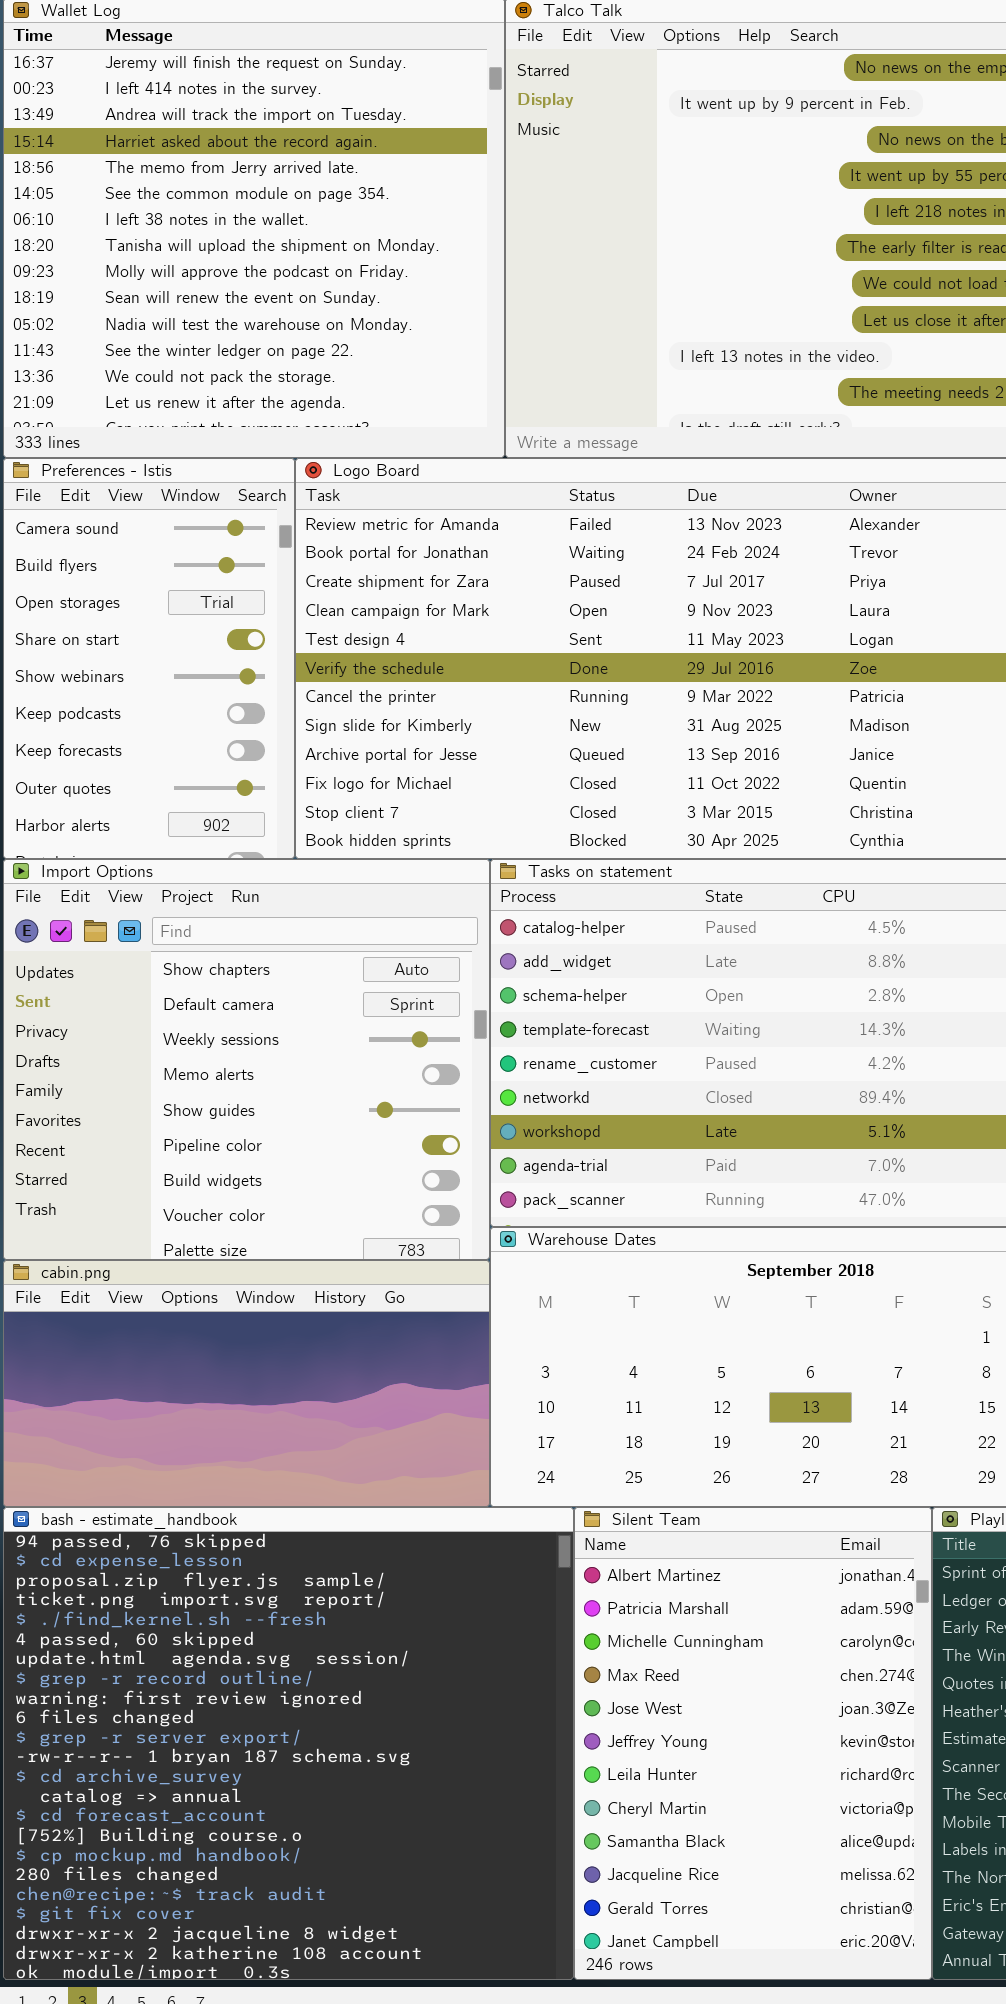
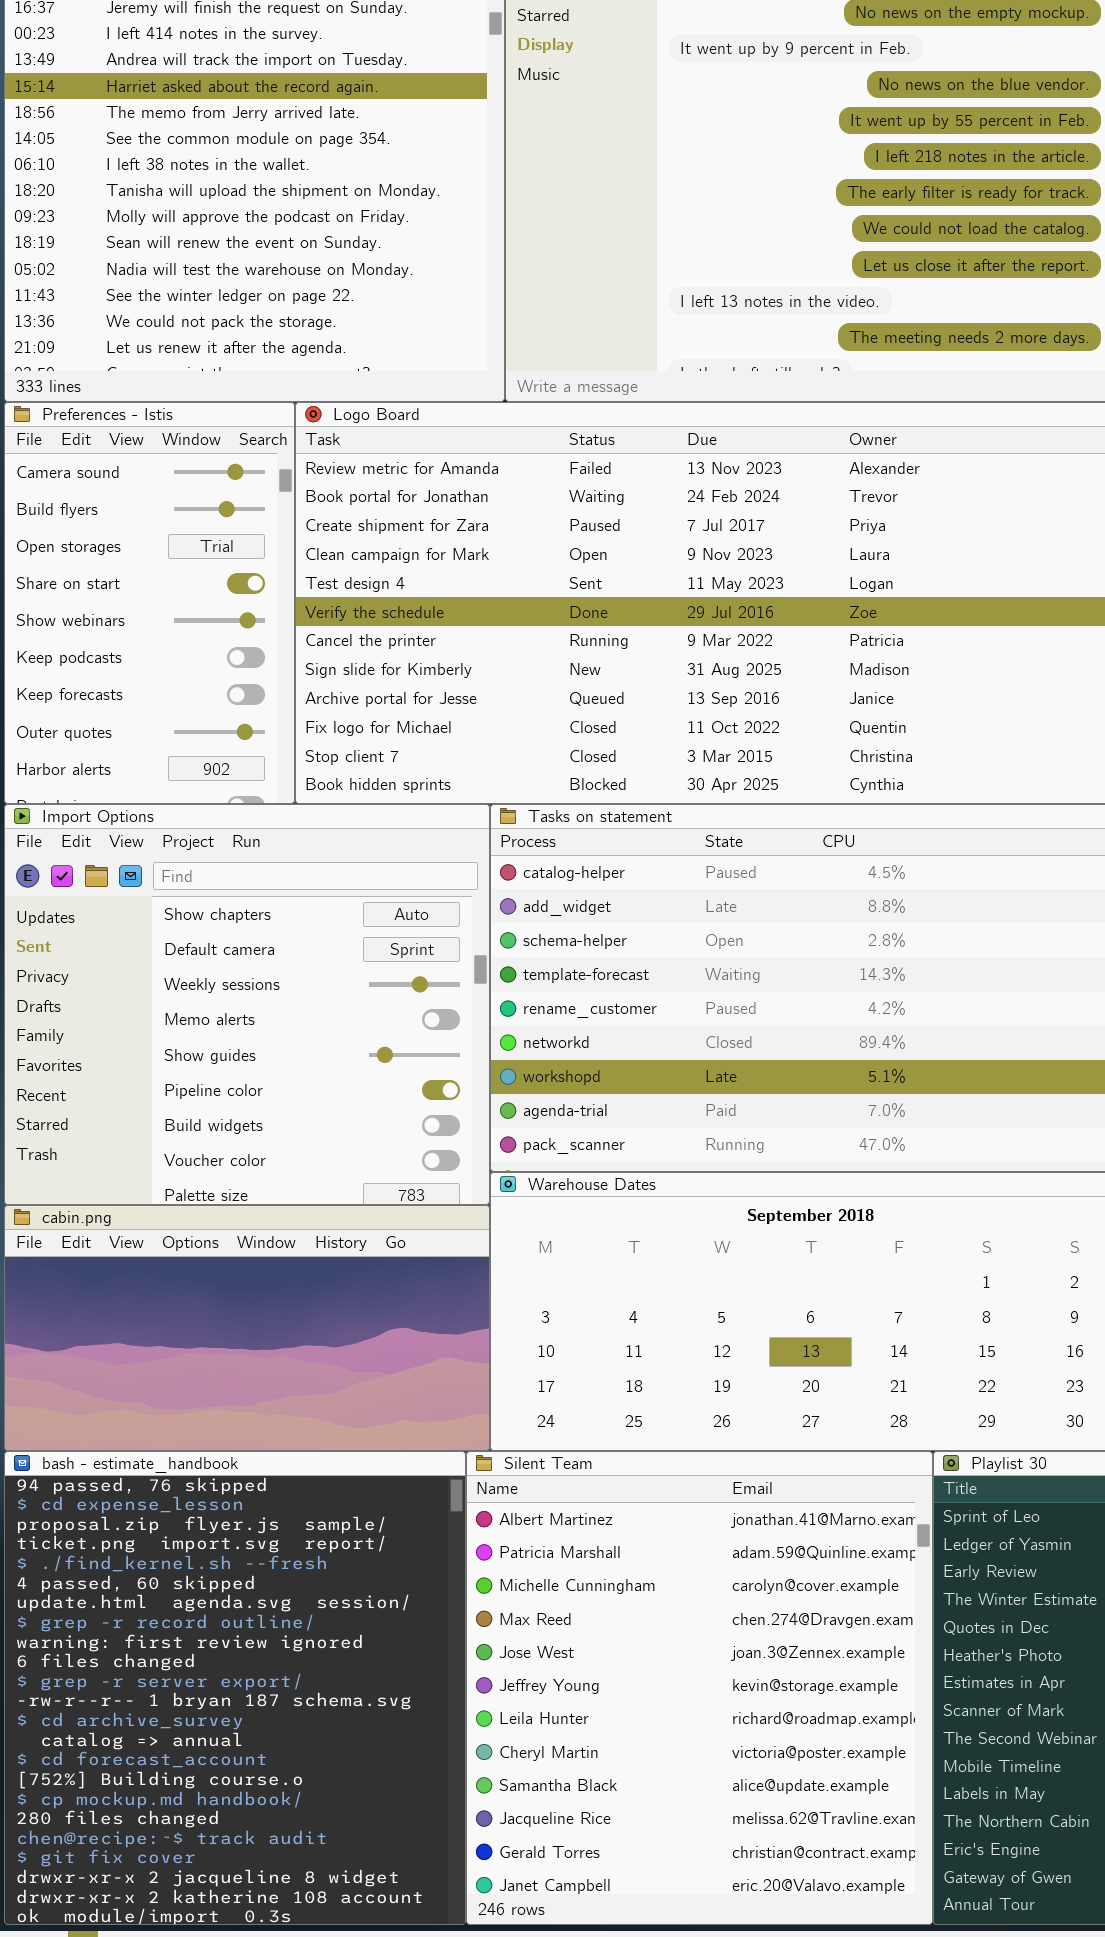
bash - estimate_handbook: [3,1507,574,1980] -> [4,1451,466,1925], resized
Silent Team: [574,1507,932,1980] -> [466,1451,933,1925], resized

